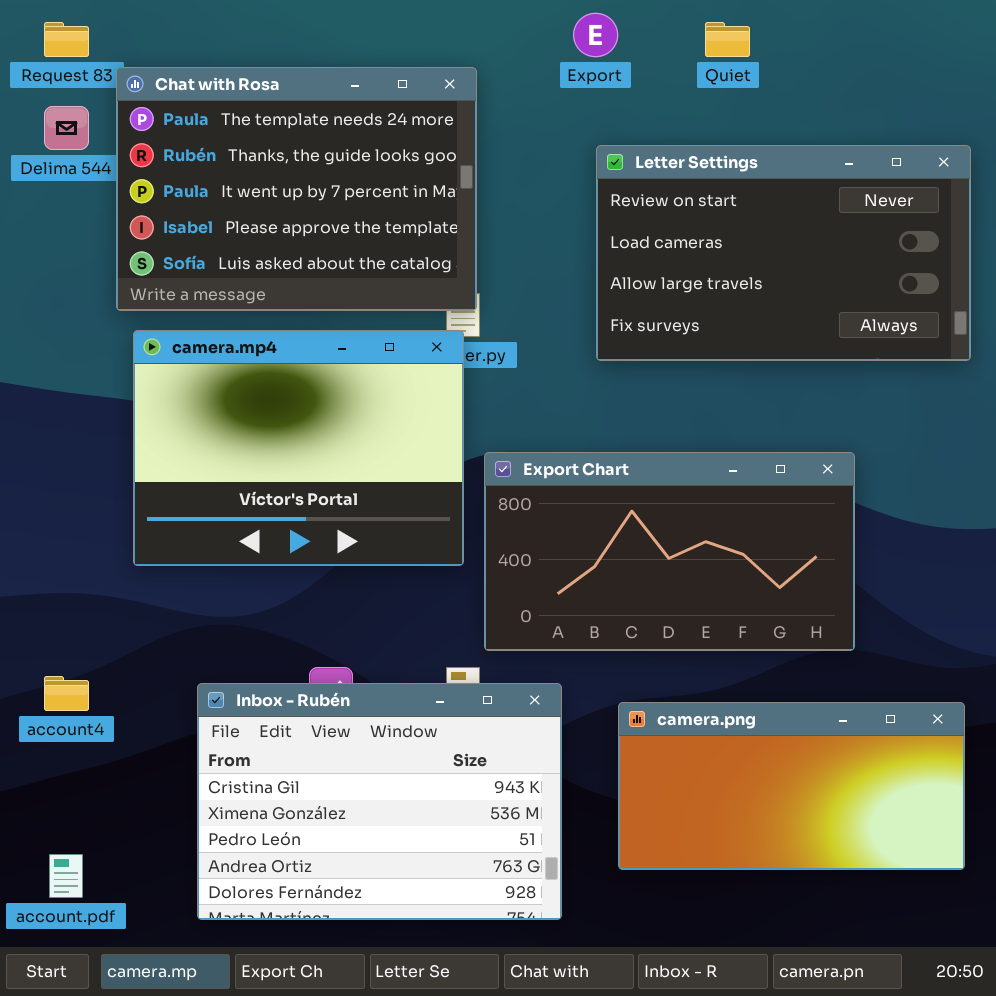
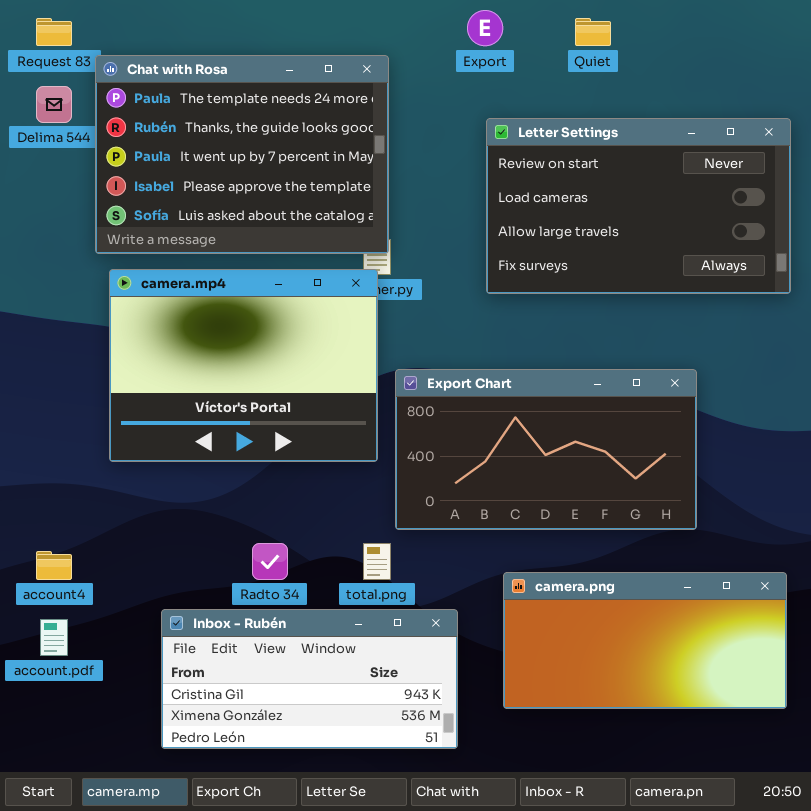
Inbox - Rubén: [197,683,562,920] -> [161,609,458,749], resized
account.pdf: [49,854,83,898] -> [40,619,68,656], moved

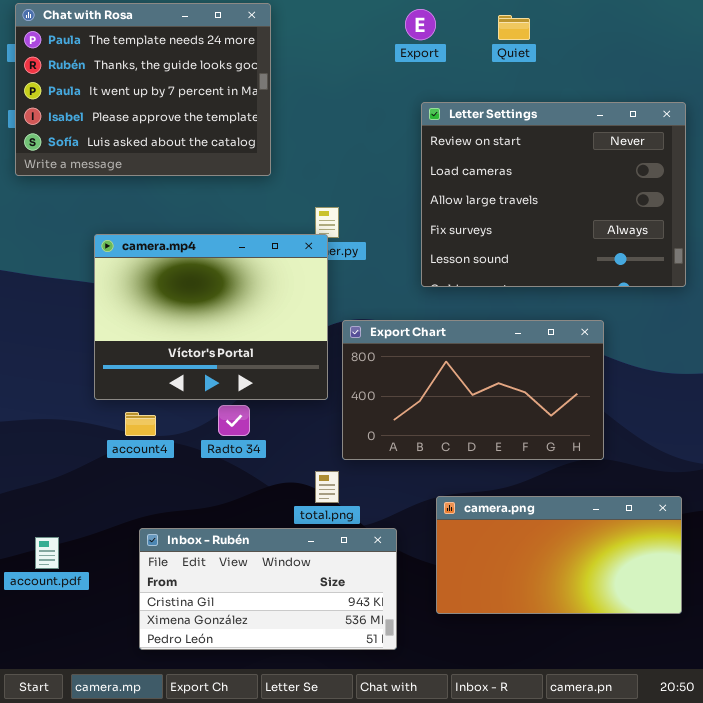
Chat with Rosa: [95,55,389,254] -> [15,3,271,176], moved
Letter Settings: [486,118,791,294] -> [421,102,686,287], resized
Radto 34: [252,543,288,580] -> [218,405,250,436], moved
account4: [36,551,72,580] -> [125,412,156,436], moved

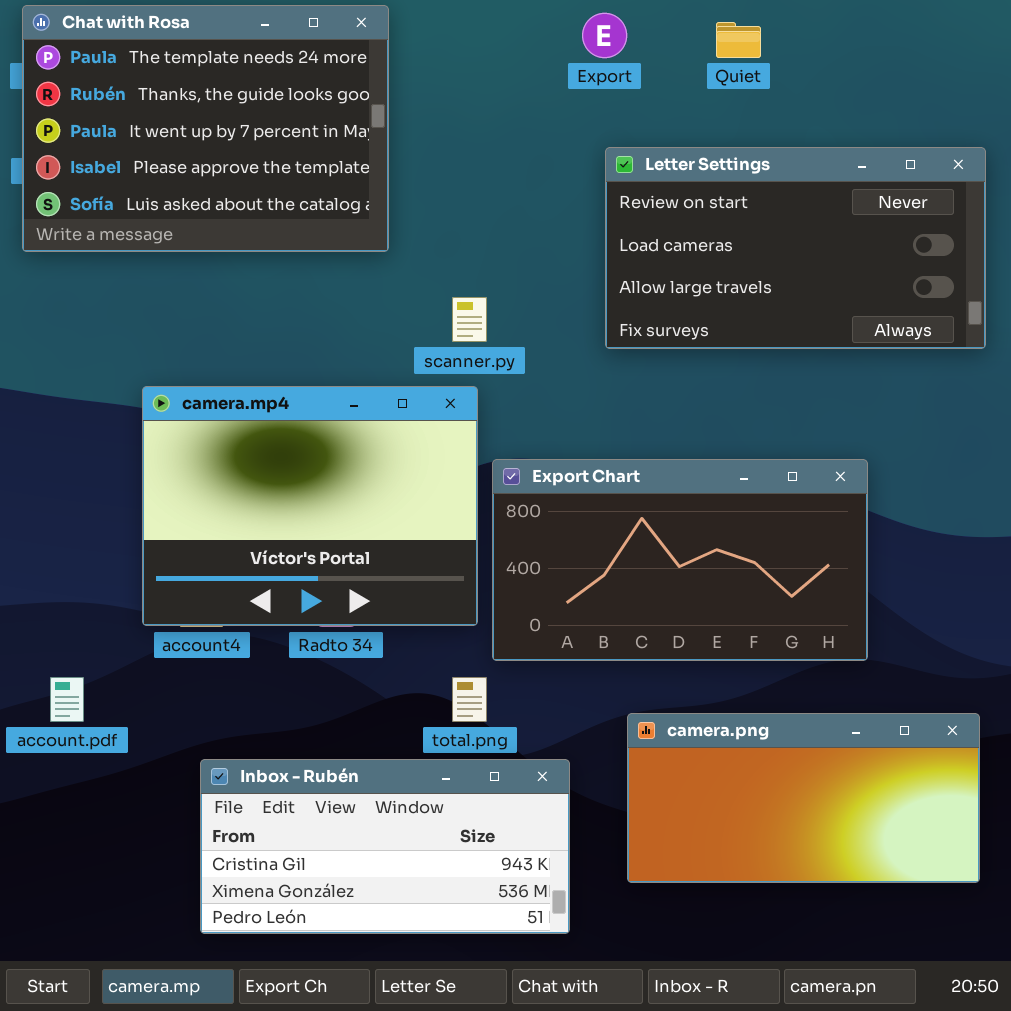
Letter Settings: [421,102,686,287] -> [605,147,986,349], resized
camera.mp4: [94,234,328,400] -> [142,386,478,626], moved
account.pdf: [35,537,59,569] -> [50,677,84,722], moved

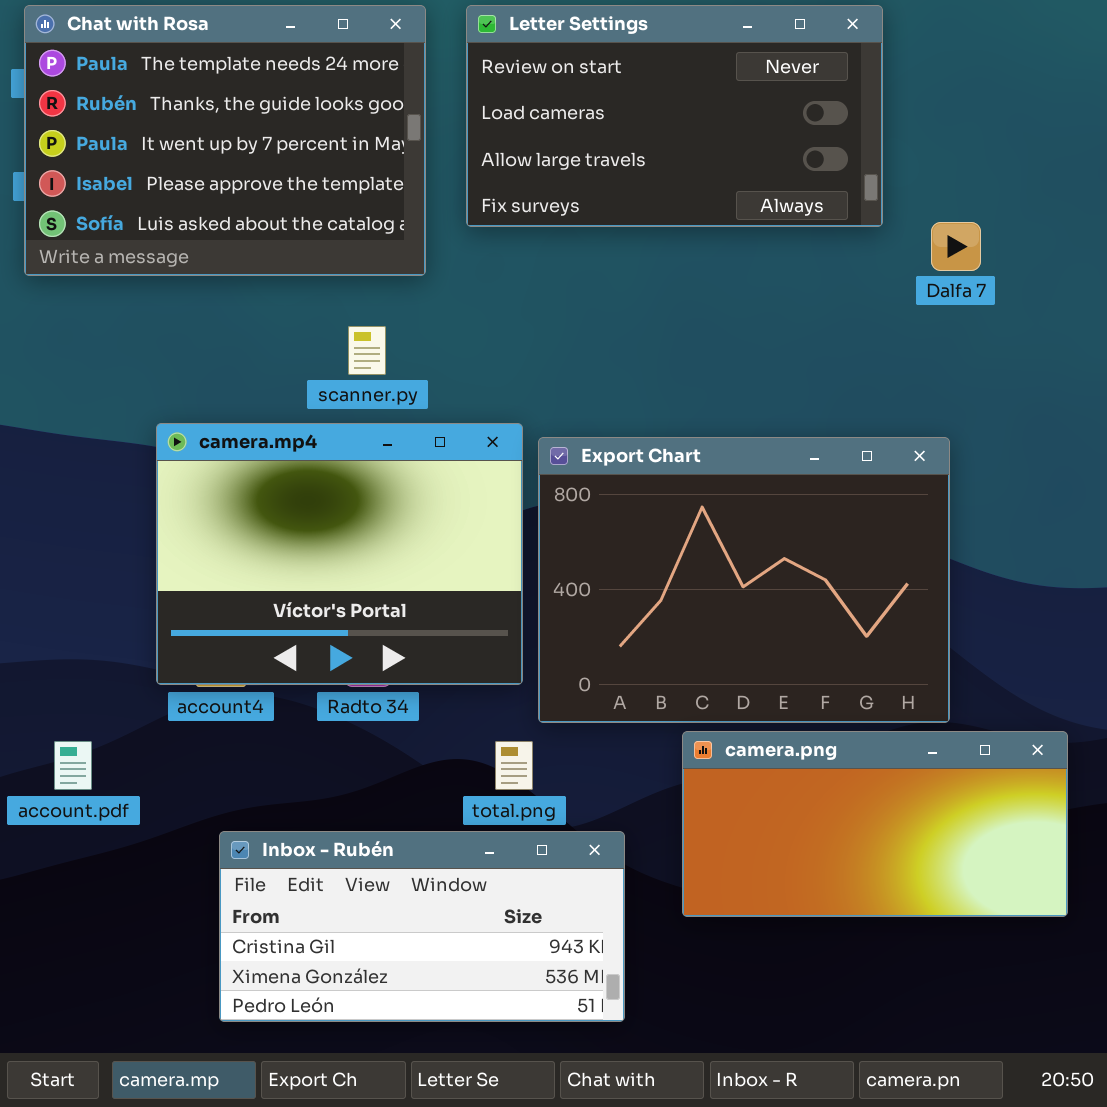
Letter Settings: [605,147,986,349] -> [466,5,883,227], moved
scanner.py: [452,297,487,342] -> [348,326,386,375], moved
Export Chart: [492,459,868,661] -> [538,437,950,723], resized
camera.png: [627,713,980,883] -> [682,731,1068,917], moved

